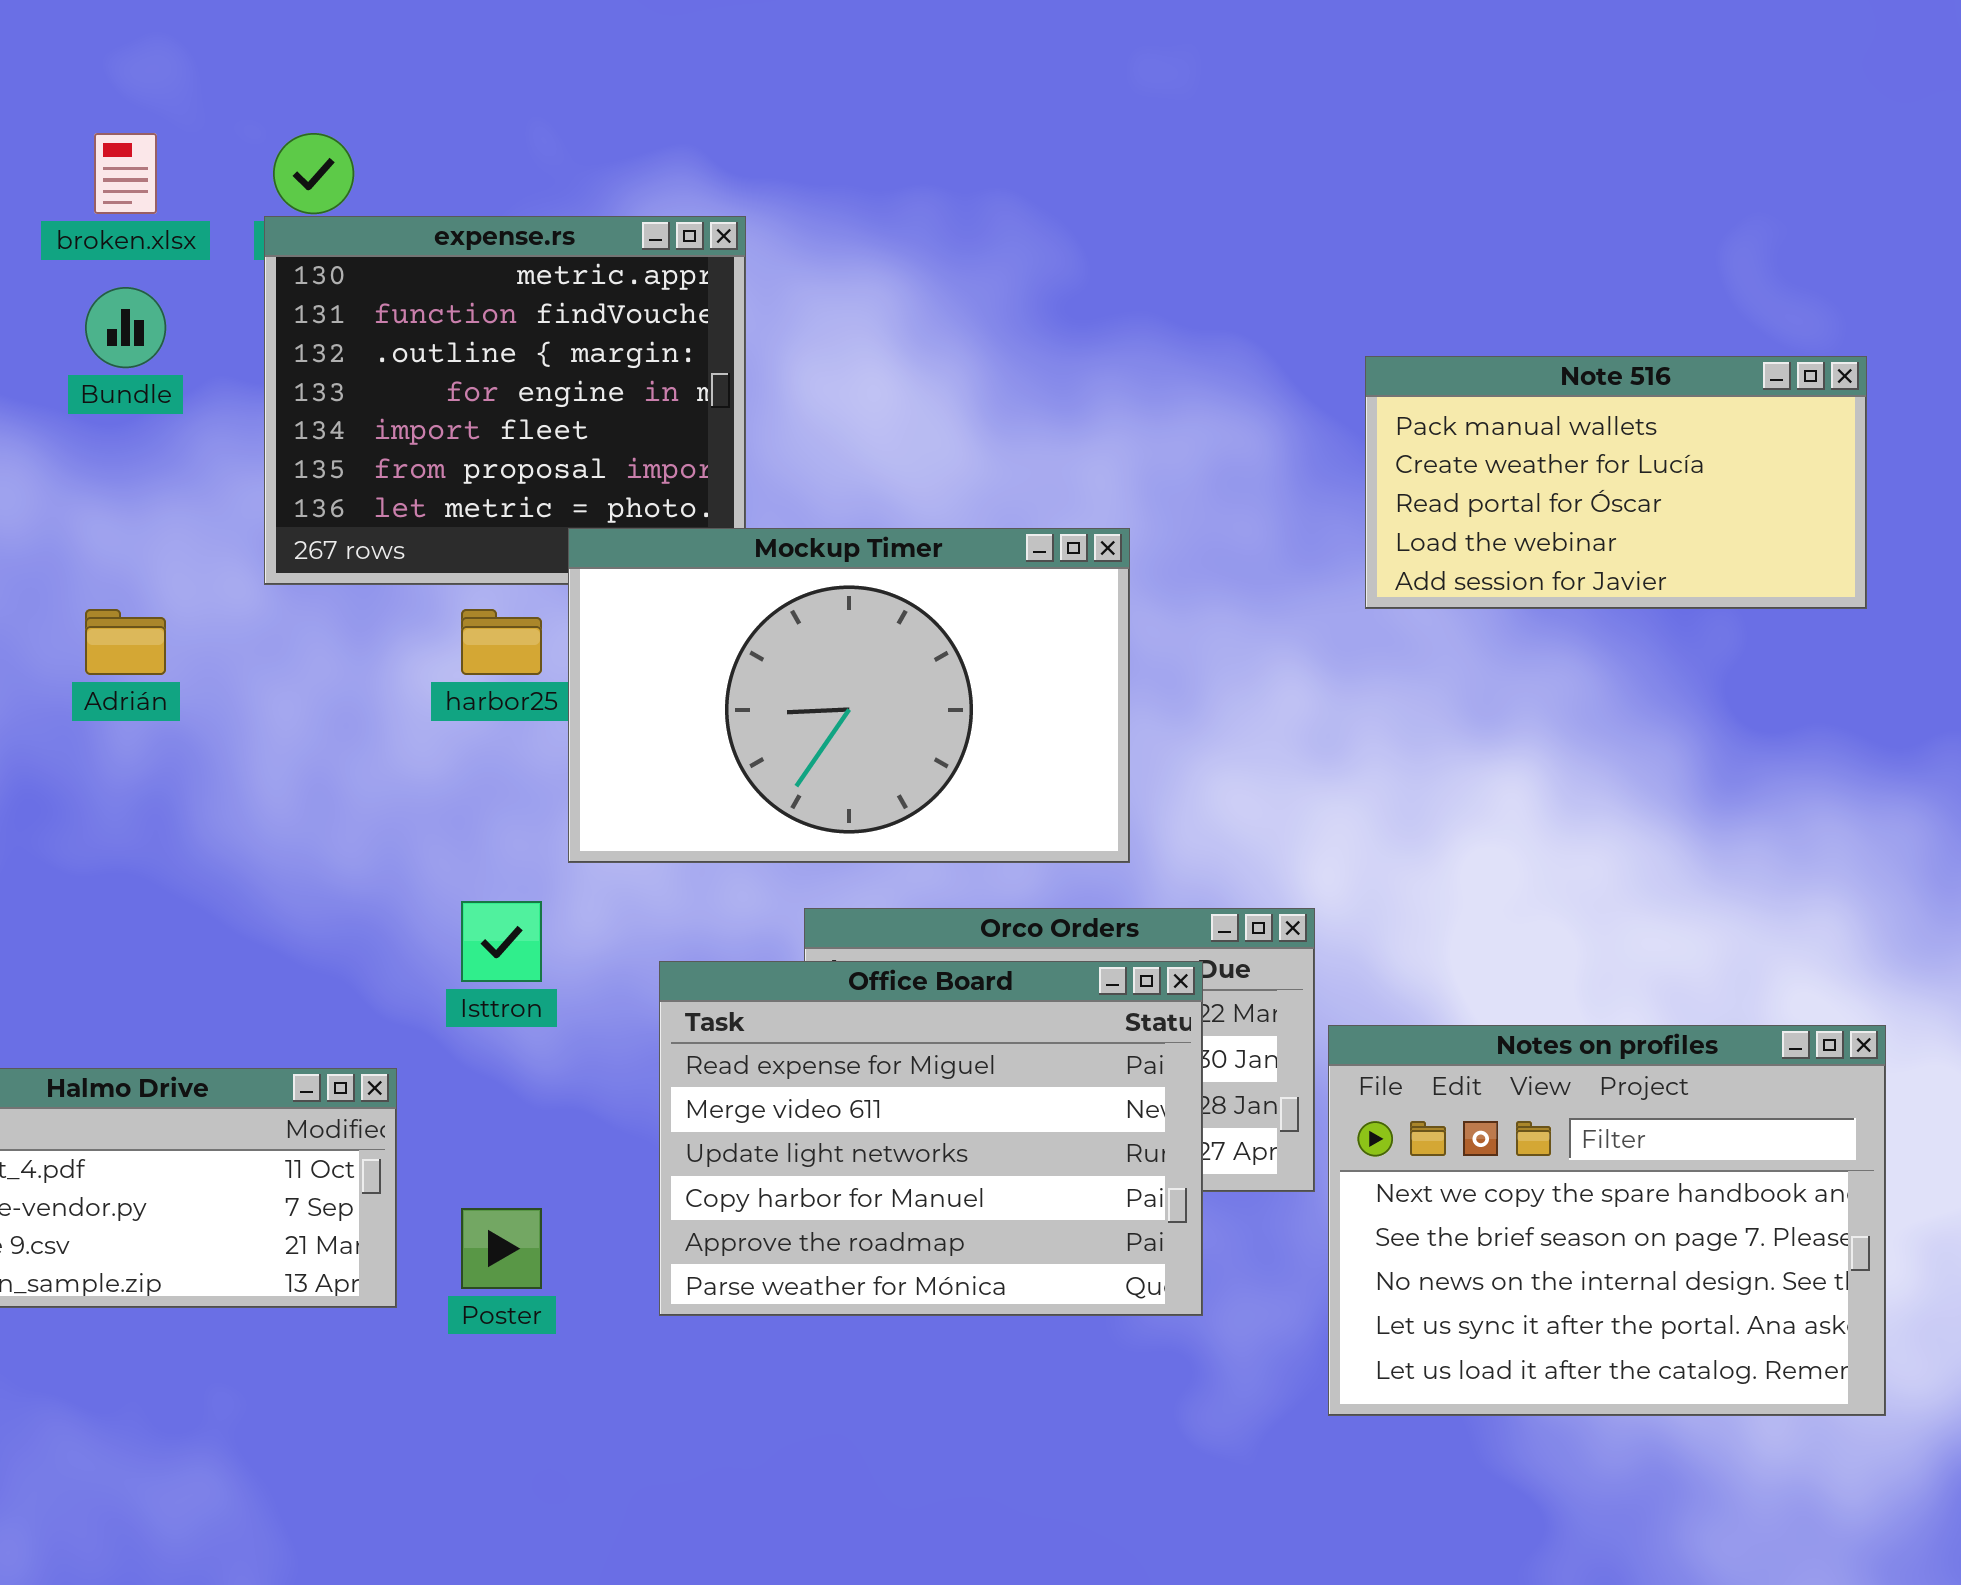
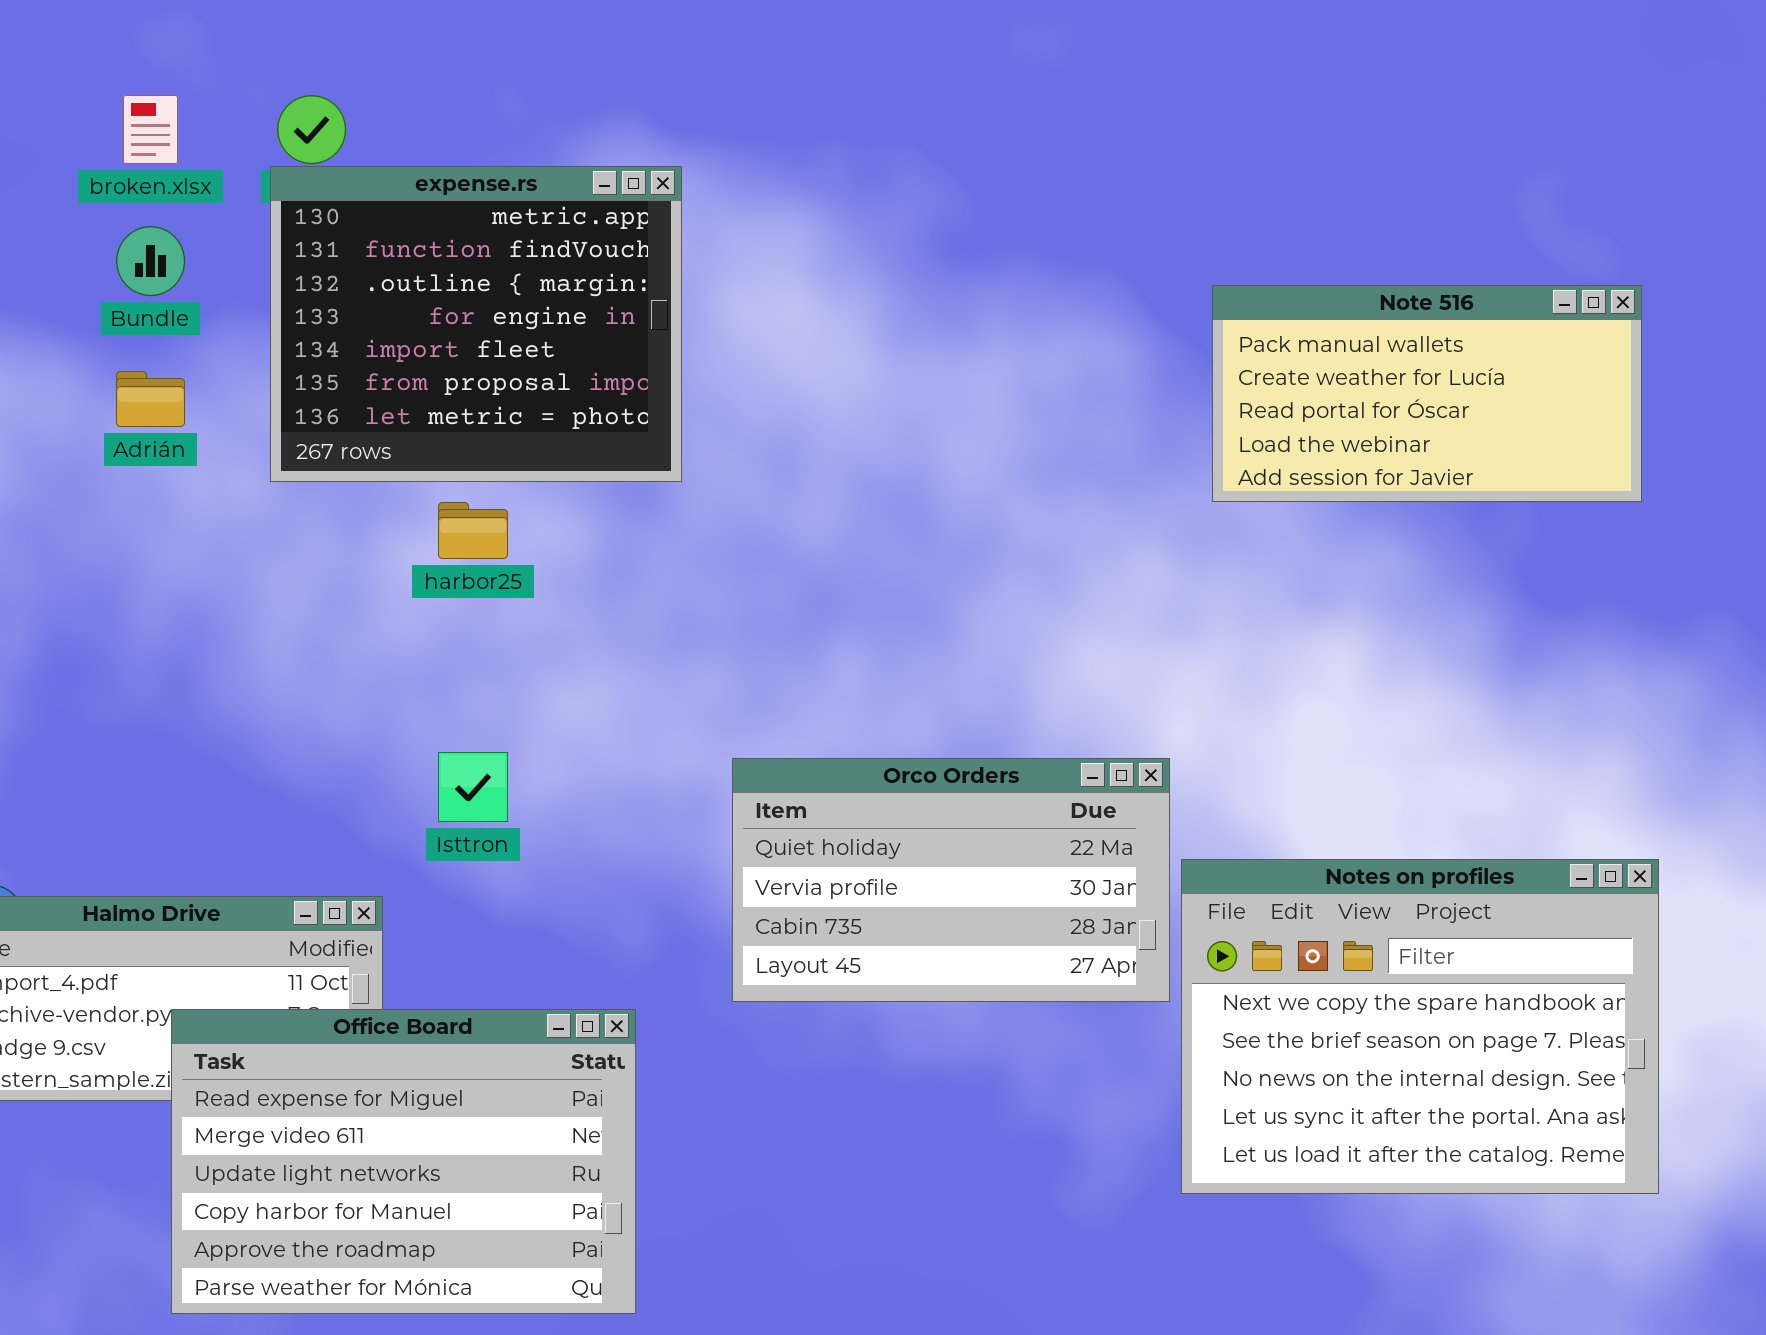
Mockup Timer: [568,528,1130,863] -> none, closed
Adrián: [85,609,166,675] -> [116,371,185,427], moved
Office Board: [659,961,1203,1316] -> [171,1009,636,1314], moved

